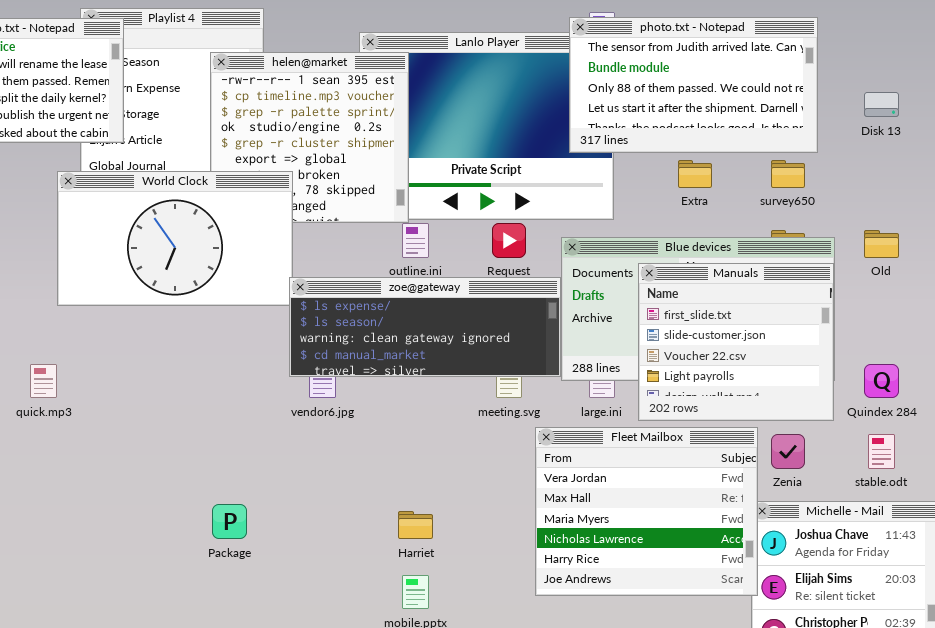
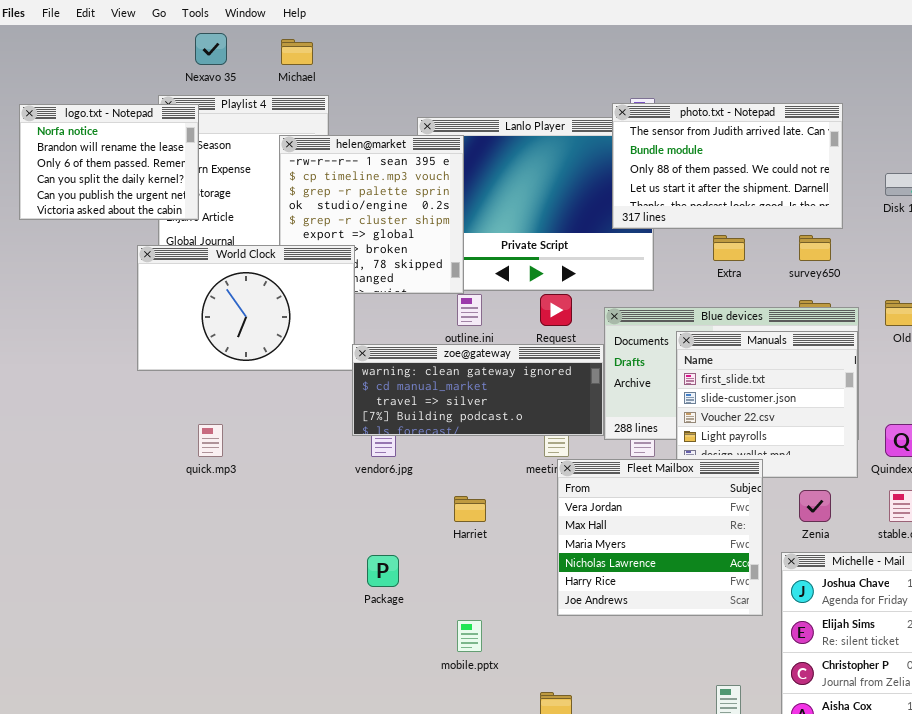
zoe@gateway: [289,277,561,377] -> [352,344,604,436], scrolled down 2 rows
quick.mp3: [30,364,57,398] -> [198,424,223,457], moved
Fleet Mailbox: [535,427,758,596] -> [557,459,763,616], moved
Package: [212,504,247,539] -> [367,555,399,587], moved
Harriet: [398,511,433,539] -> [454,496,486,522], moved

